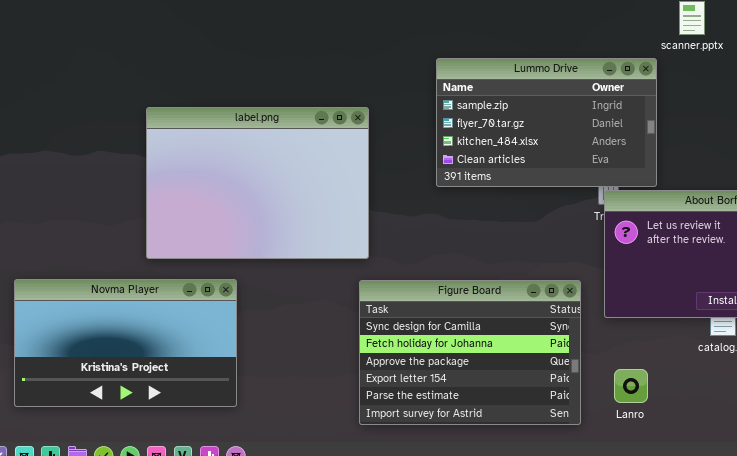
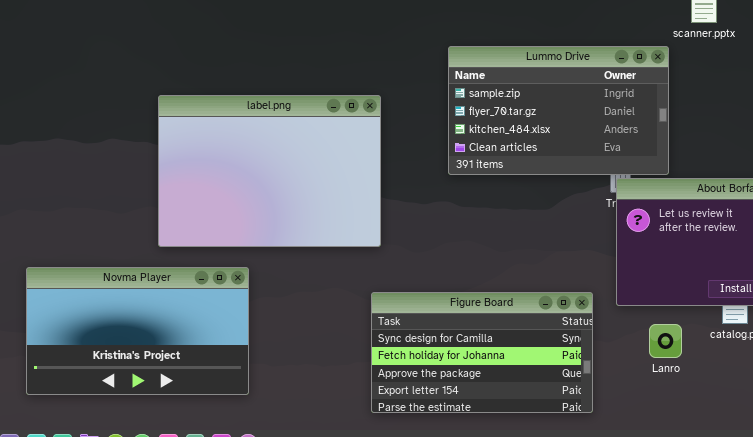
Figure Board: [359,280,581,425] -> [371,292,593,413], resized
Lanro: [614,369,648,403] -> [649,324,682,358], moved

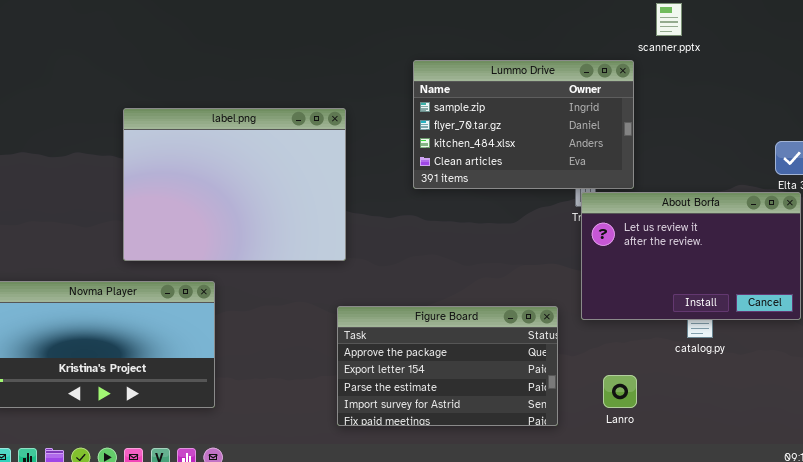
Figure Board: [371,292,593,413] -> [337,306,558,426], scrolled down 2 rows
Lanro: [649,324,682,358] -> [603,375,637,408], moved

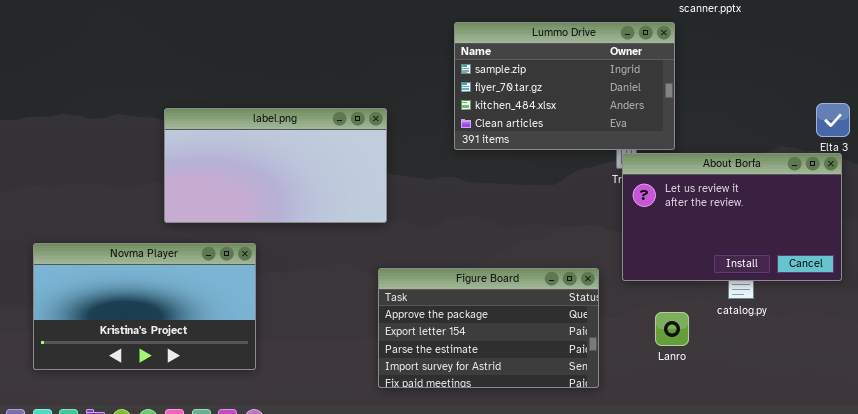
label.png: [123,108,346,261] -> [164,108,387,223], resized
Lanro: [603,375,637,408] -> [655,312,689,346], moved

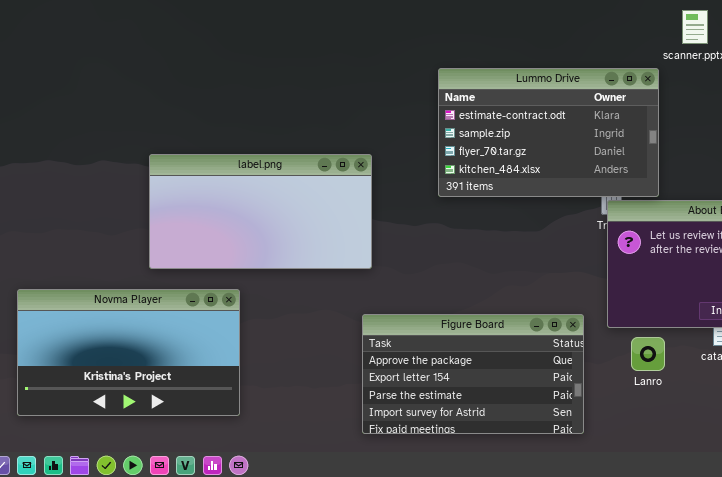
Lummo Drive: [454,22,675,150] -> [438,68,659,197], scrolled up 1 row
Lanro: [655,312,689,346] -> [631,337,665,371], moved

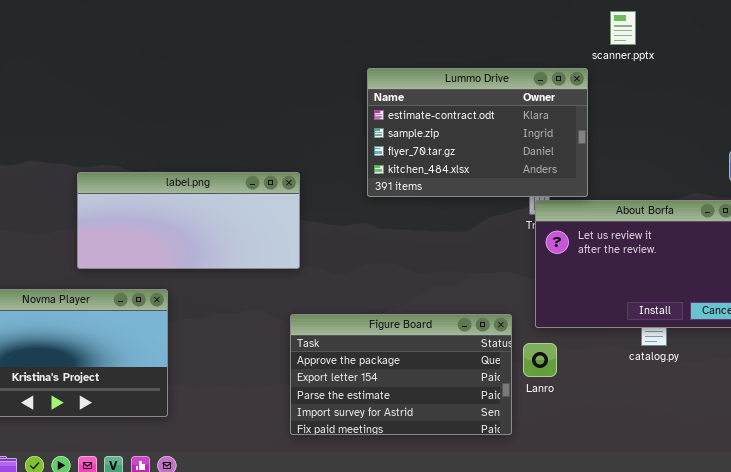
label.png: [149,154,372,269] -> [77,172,300,269], resized
Lanro: [631,337,665,371] -> [523,343,557,377], moved

